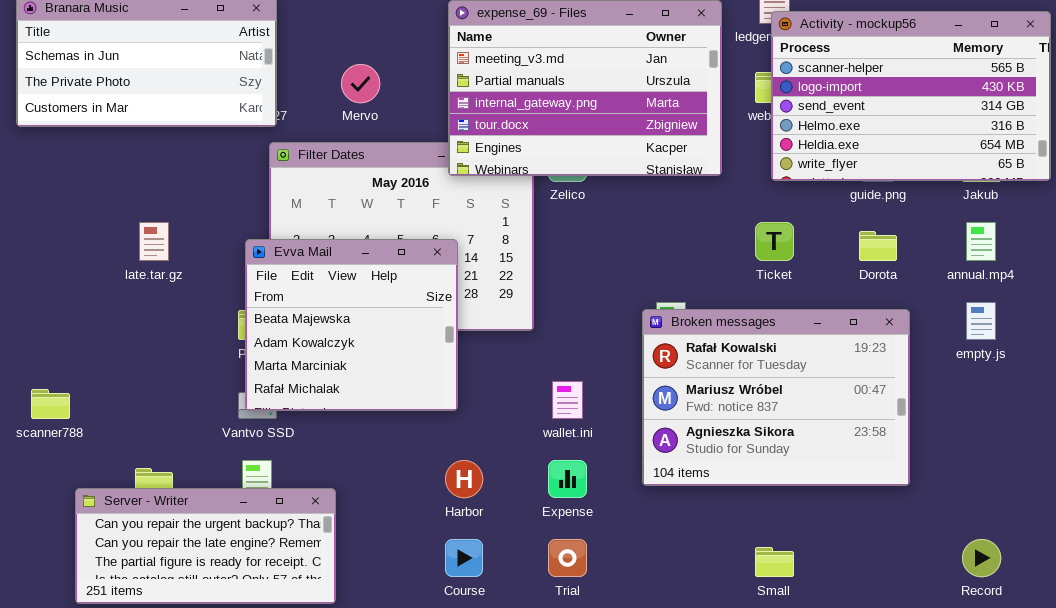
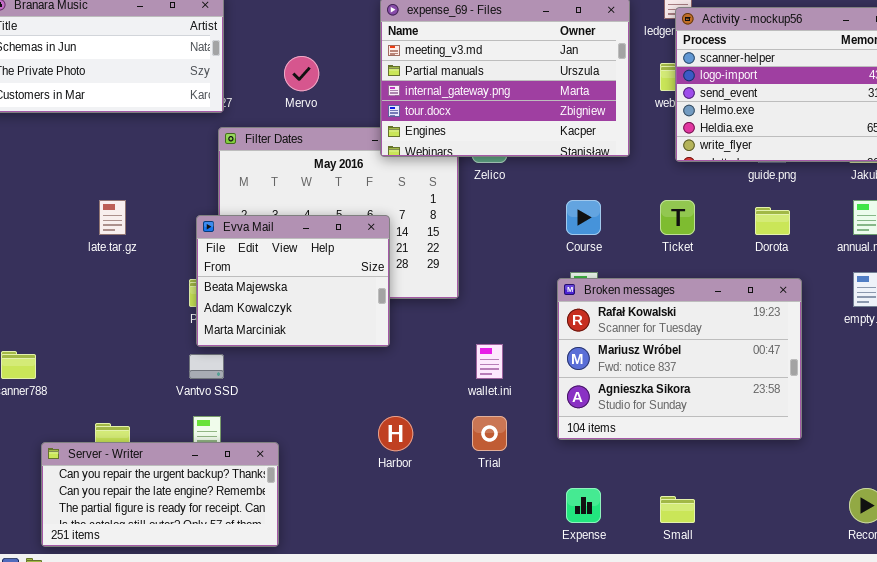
Evva Mail: [245,239,458,411] -> [196,215,390,347], resized
Expense: [548,460,587,498] -> [566,488,601,523], moved
Course: [445,539,483,577] -> [566,200,601,235], moved
Trial: [548,539,587,577] -> [472,416,507,451], moved

